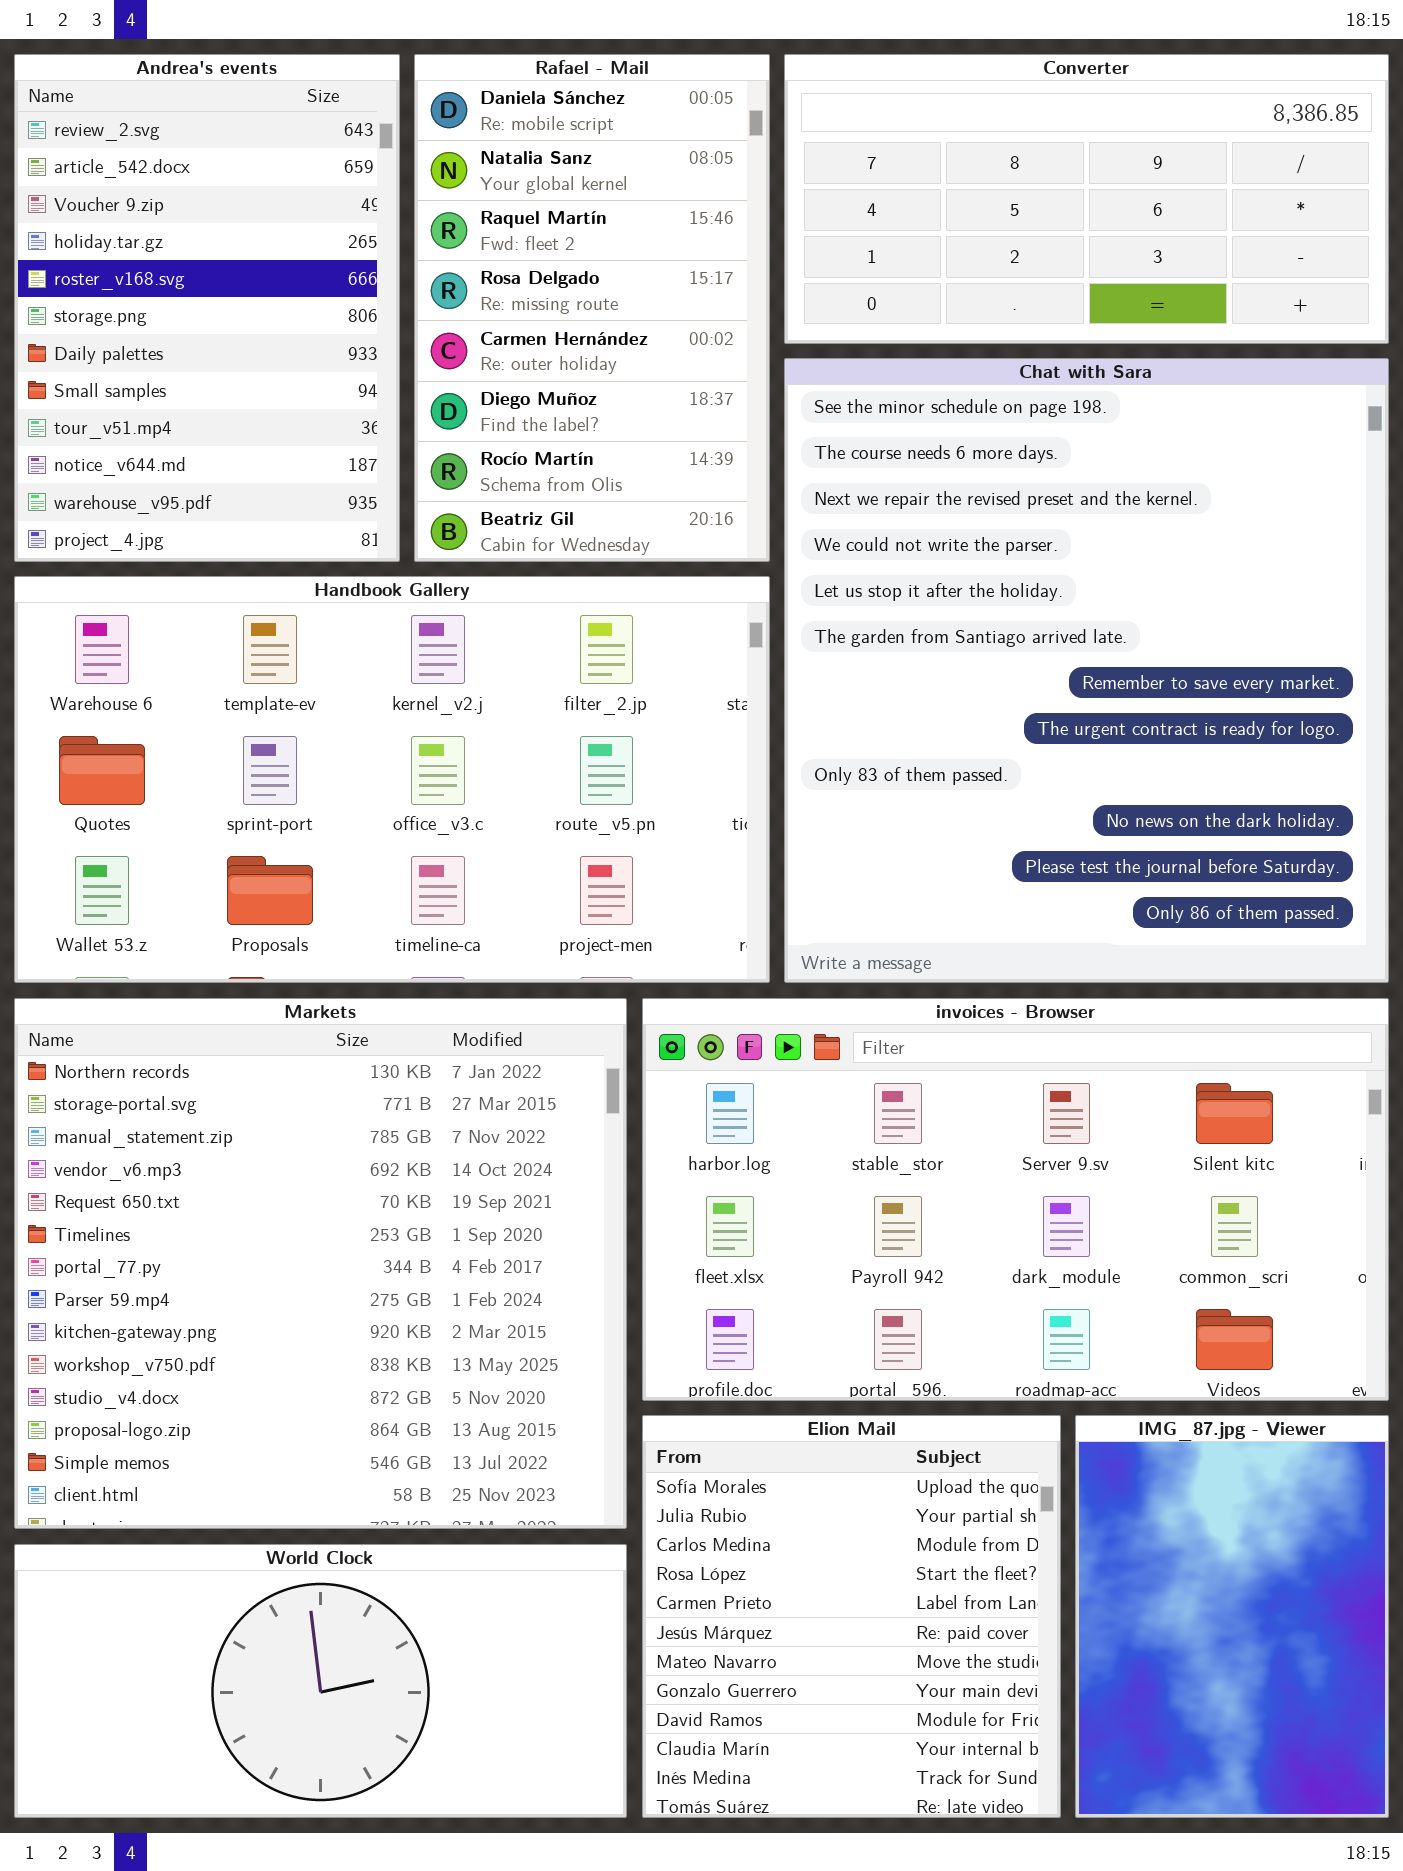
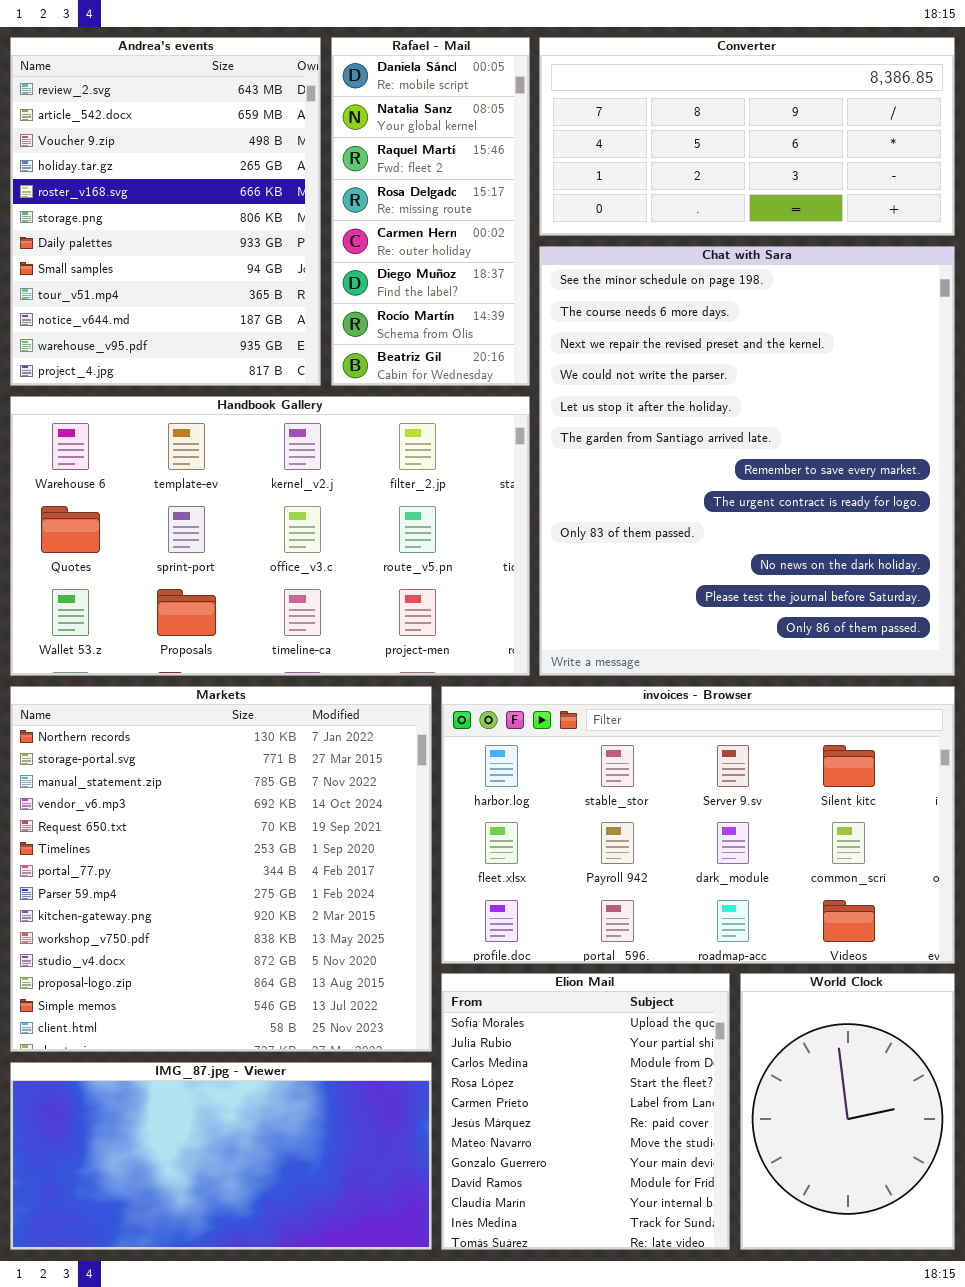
Andrea's events: [14,54,400,562] -> [10,37,321,386], resized
Rafael - Mail: [414,54,770,562] -> [331,37,530,386], resized
IMG_87.jpg - Viewer: [1075,1415,1389,1818] -> [10,1062,432,1250], moved, resized
World Clock: [14,1544,627,1818] -> [740,973,955,1250], moved, resized

